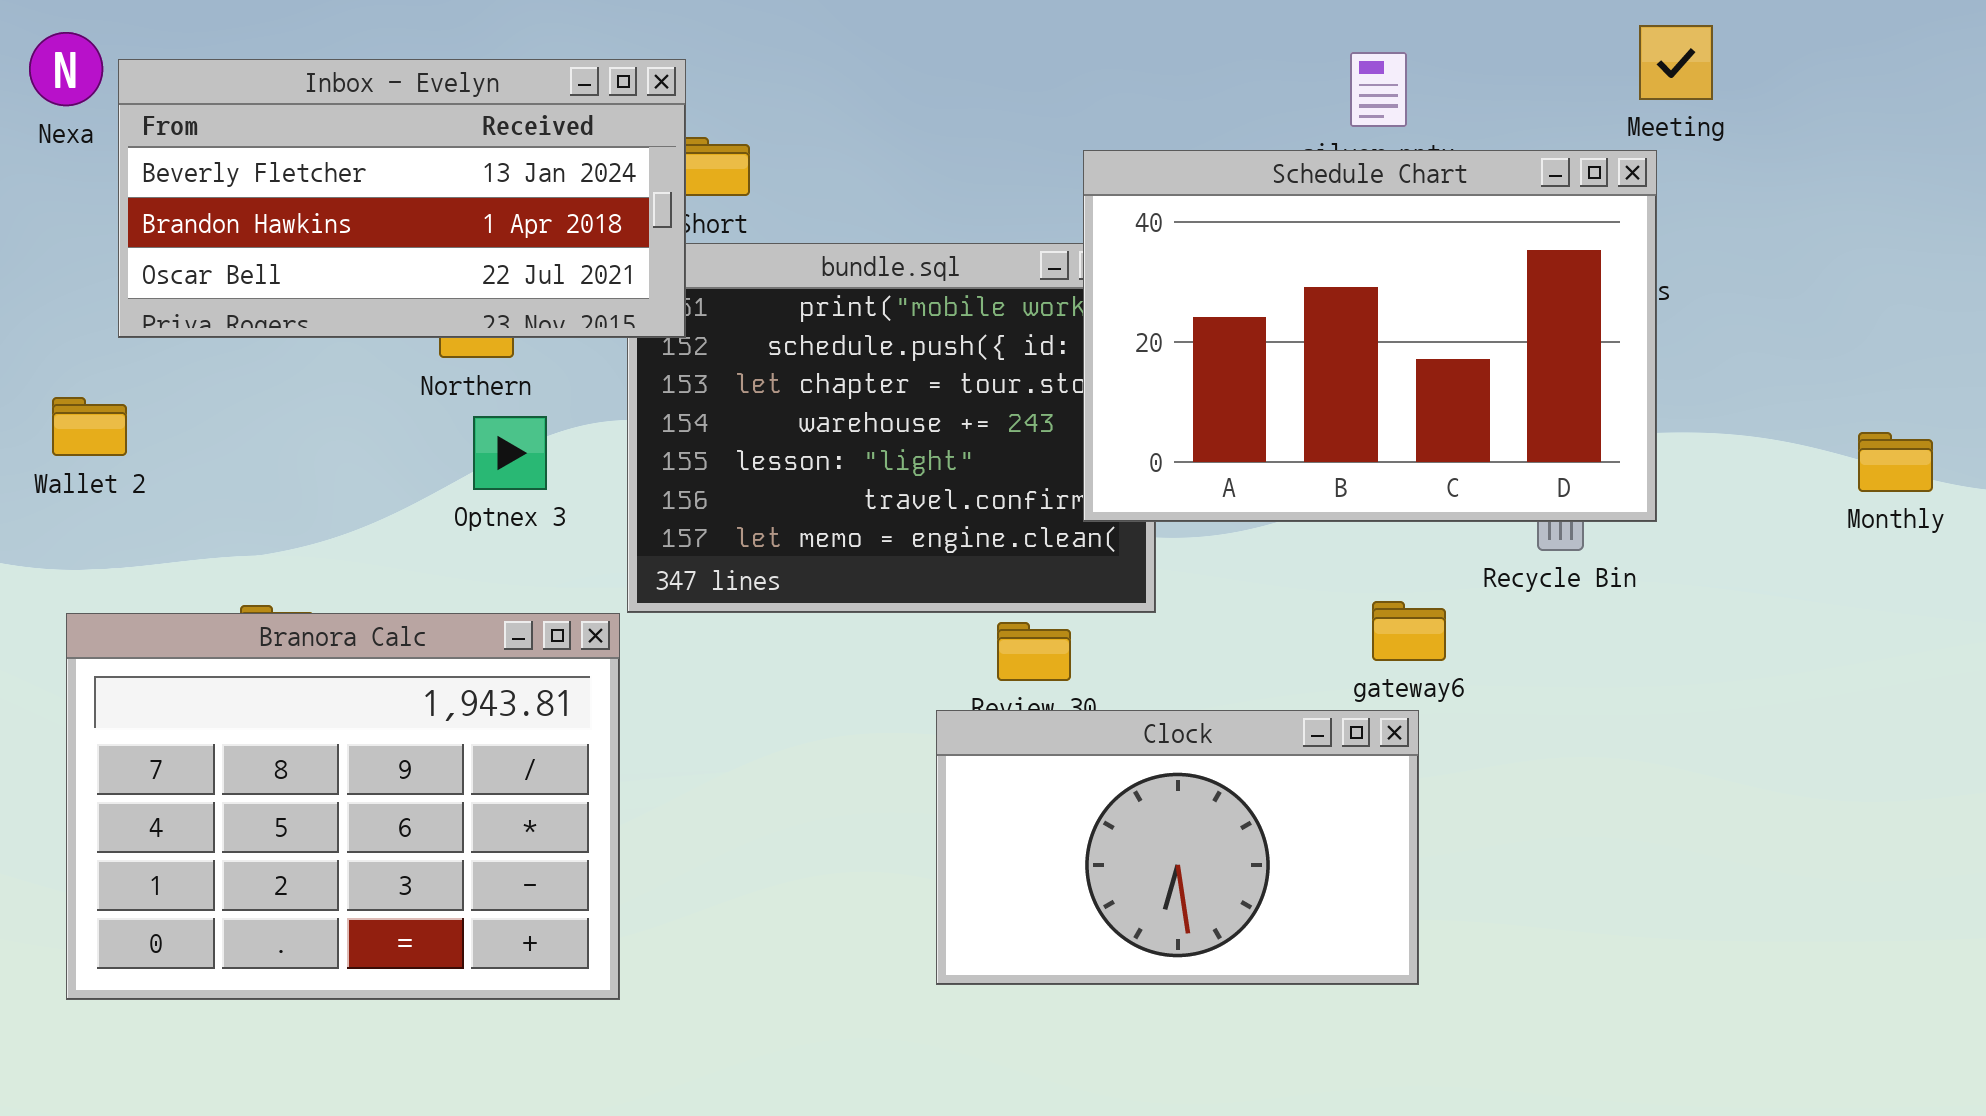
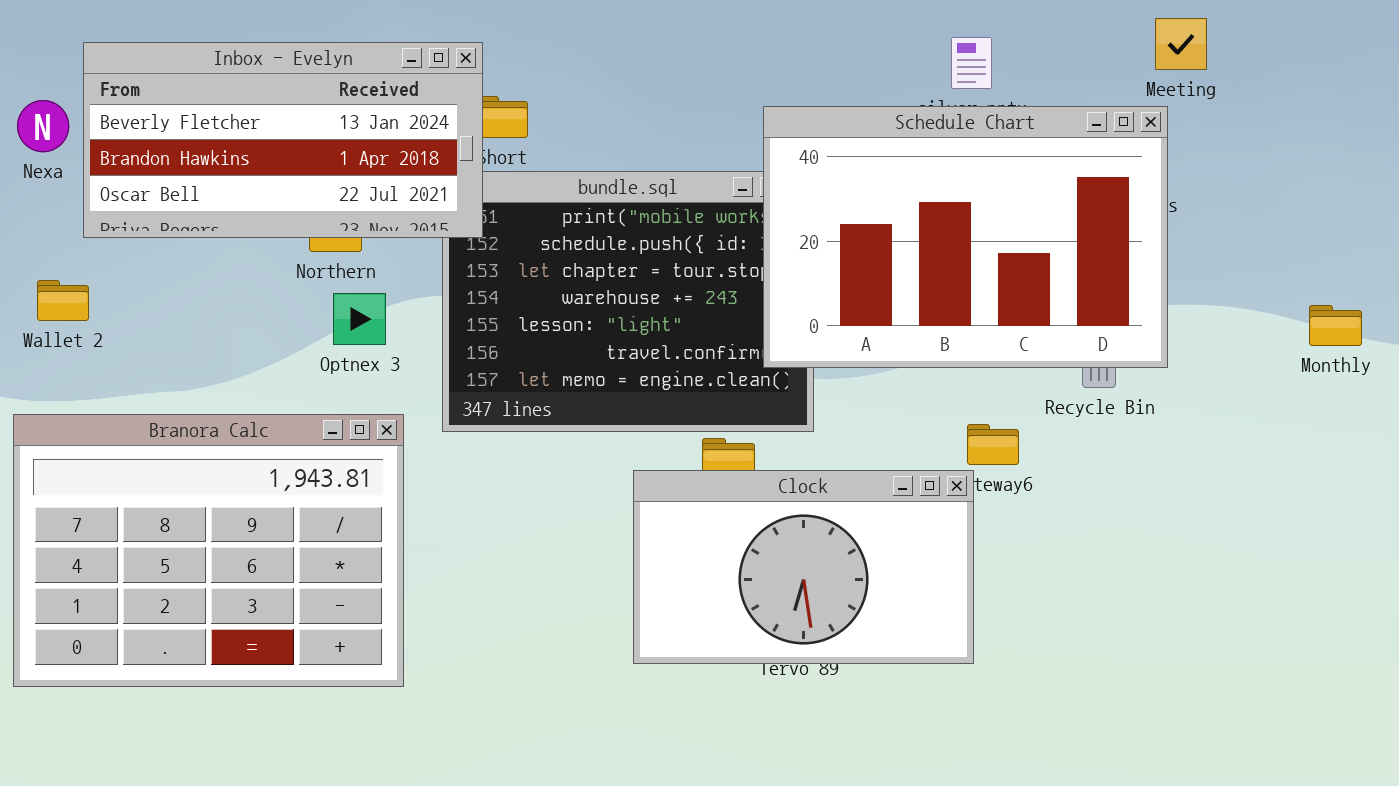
Nexa: [29,32,103,106] -> [17,100,69,152], moved
Branora Calc: [66,613,620,1000] -> [13,414,404,687], moved
Clock: [936,710,1419,985] -> [633,470,974,664], moved

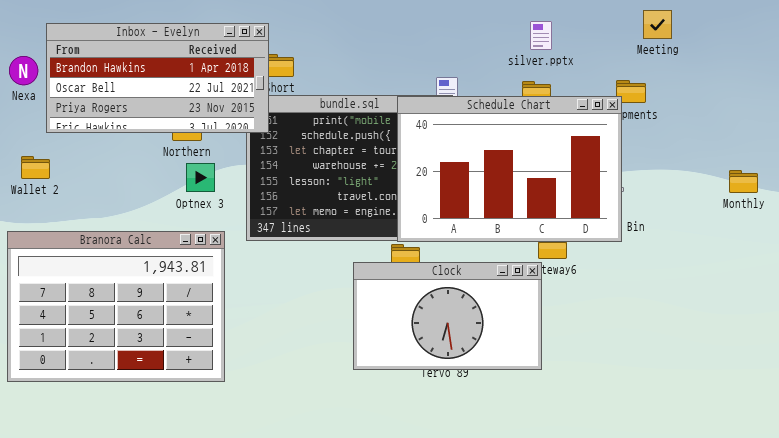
Inbox - Evelyn: [83,42,483,238] -> [46,23,269,133], scrolled down 1 row
Schedule Chart: [763,106,1168,368] -> [397,96,622,242], moved

